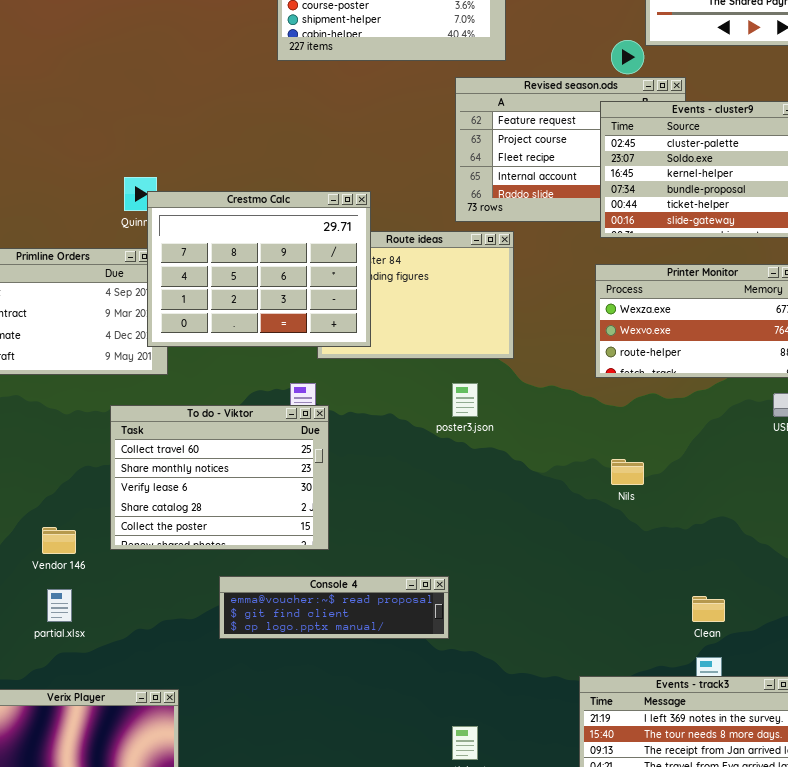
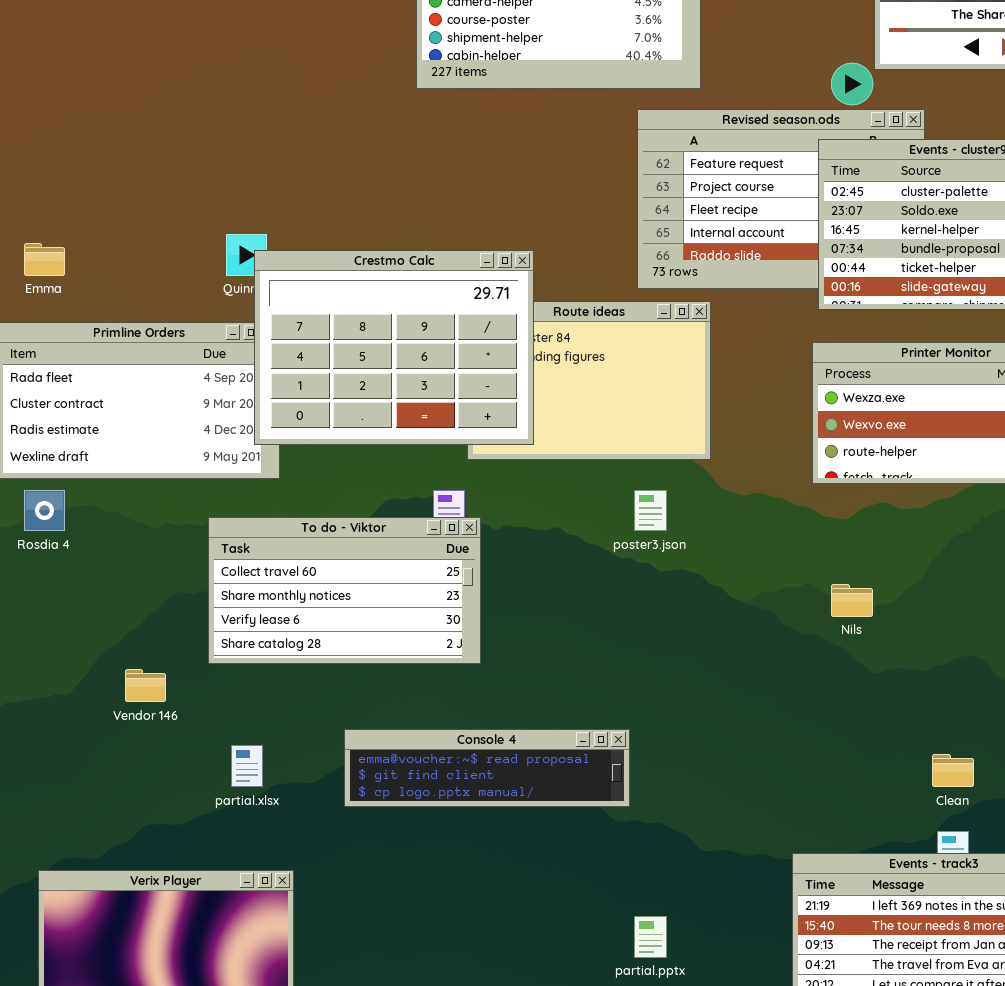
To do - Viktor: [110,405,329,550] -> [208,517,481,664], resized
partial.xlsx: [47,589,72,622] -> [231,745,263,787], moved

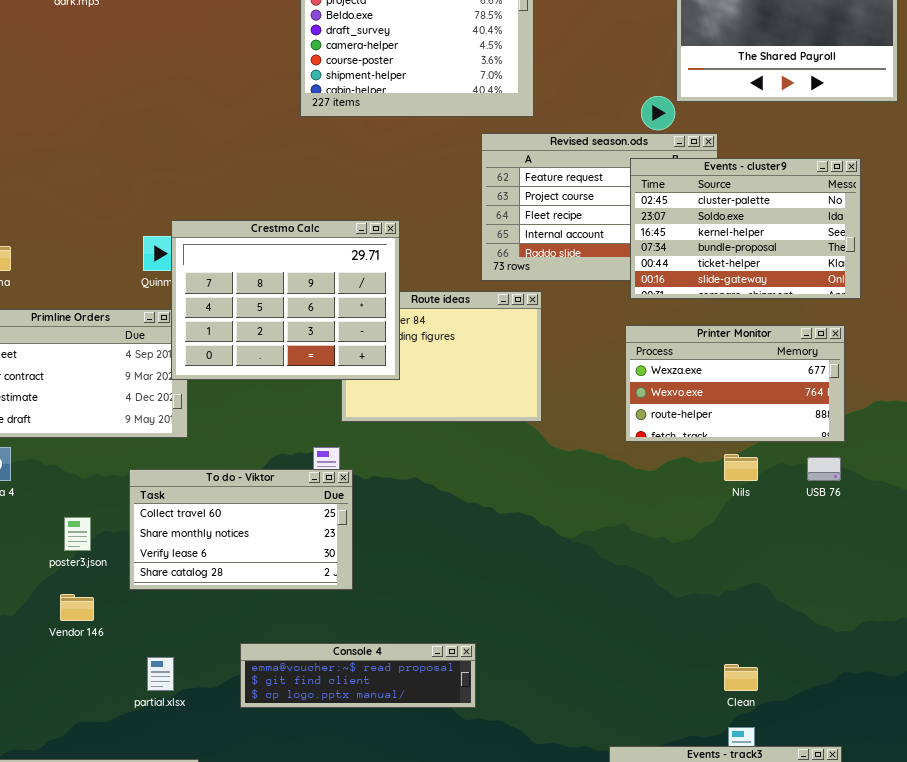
Crestmo Calc: [254,250,534,445] -> [171,220,400,380], moved
poster3.json: [634,490,667,531] -> [64,517,91,551], moved
Nils: [831,584,873,617] -> [724,454,758,481], moved

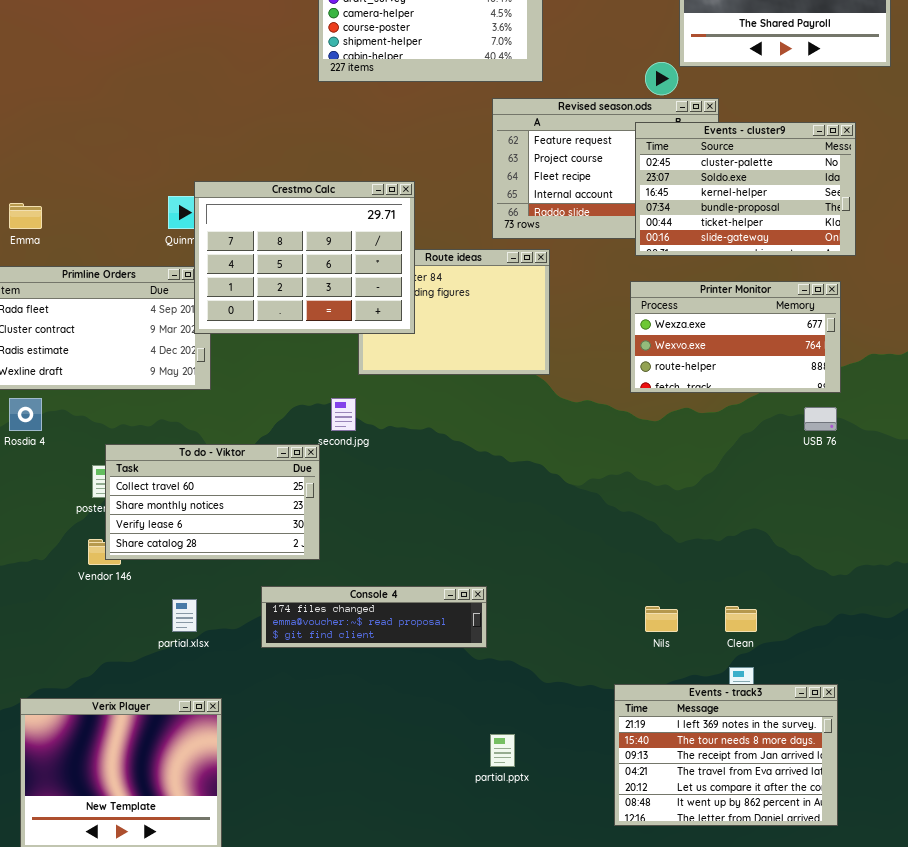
Nils: [724,454,758,481] -> [645,606,678,632], moved
To do - Viktor: [129,469,353,590] -> [105,444,320,560], moved
Console 4: [240,643,476,708] -> [261,586,487,648], scrolled up 1 row

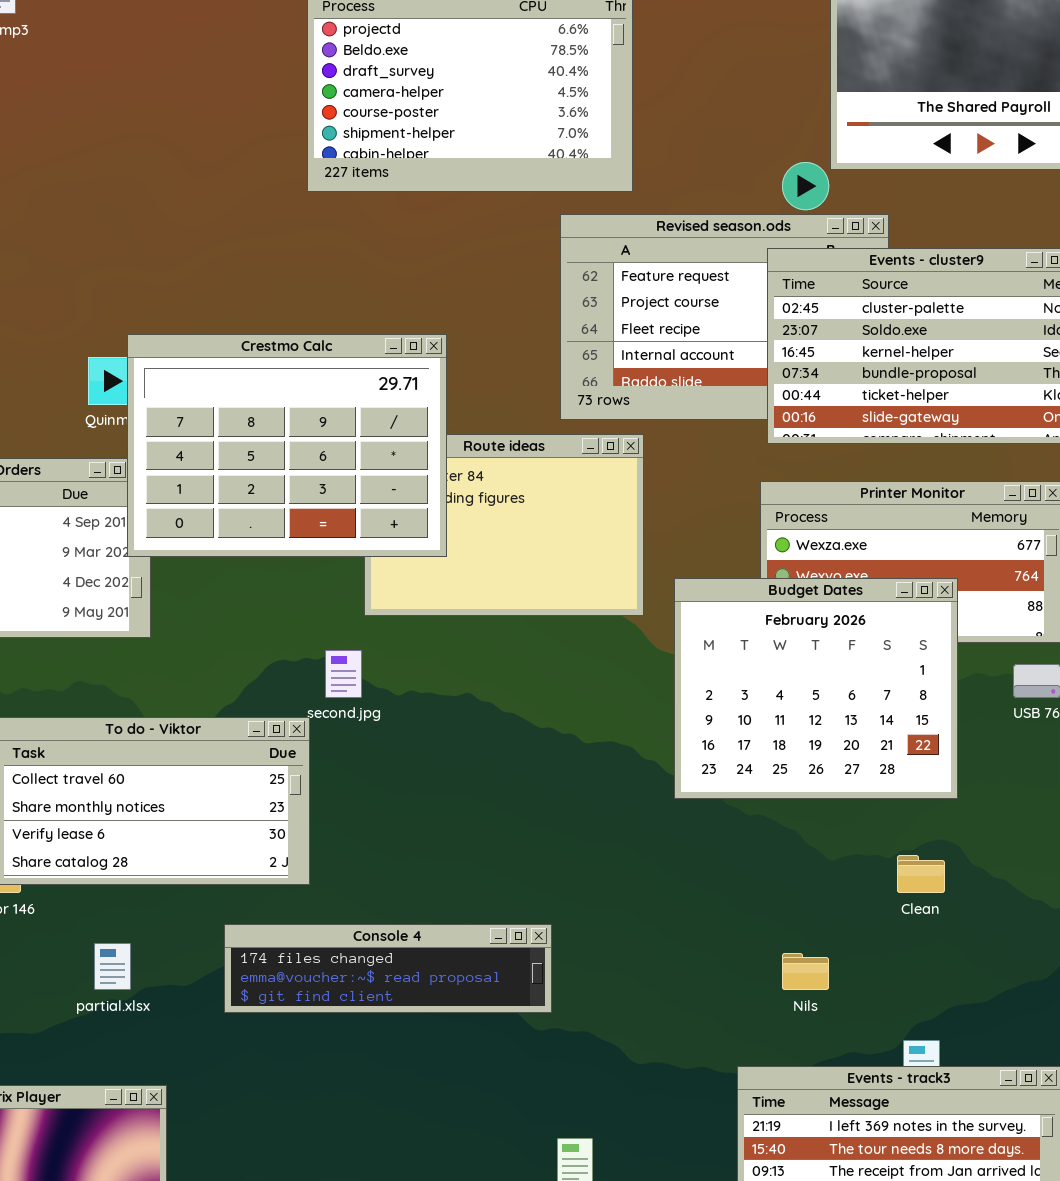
Budget Dates: none -> [674,578,958,799], opened
Clean: [725,606,757,632] -> [897,855,945,893], moved

